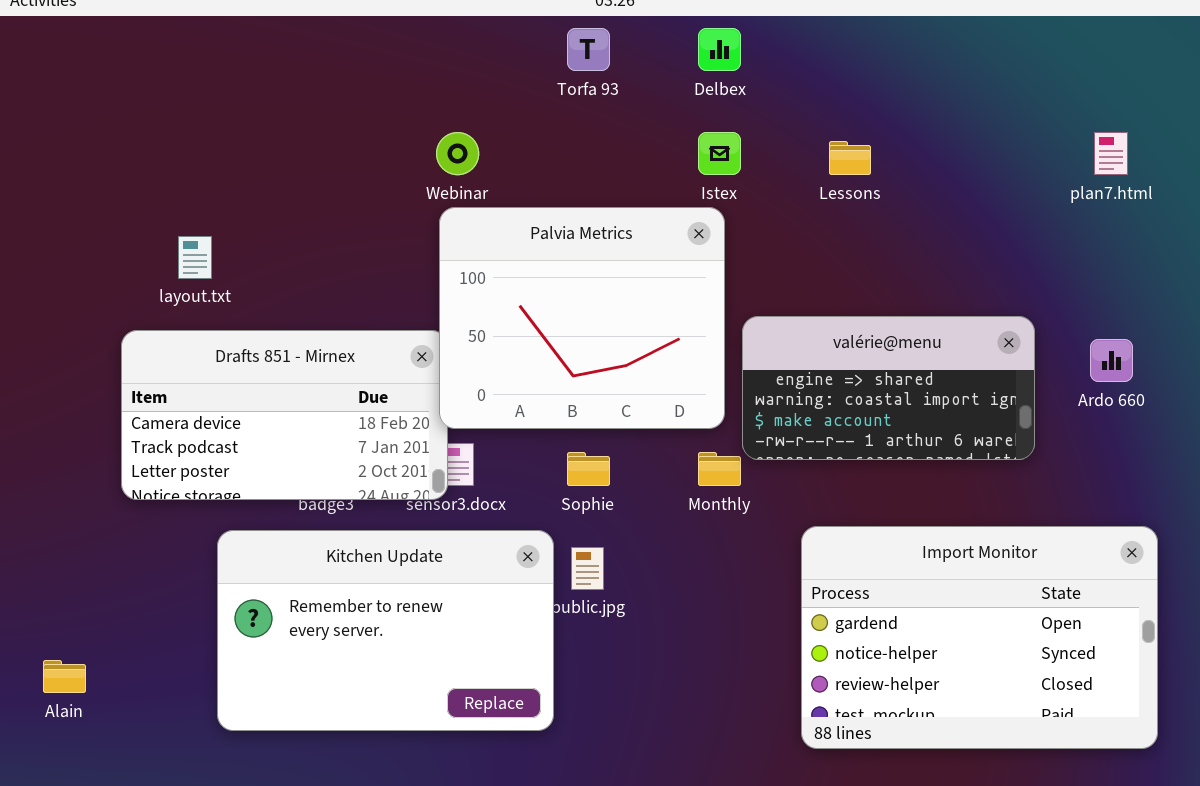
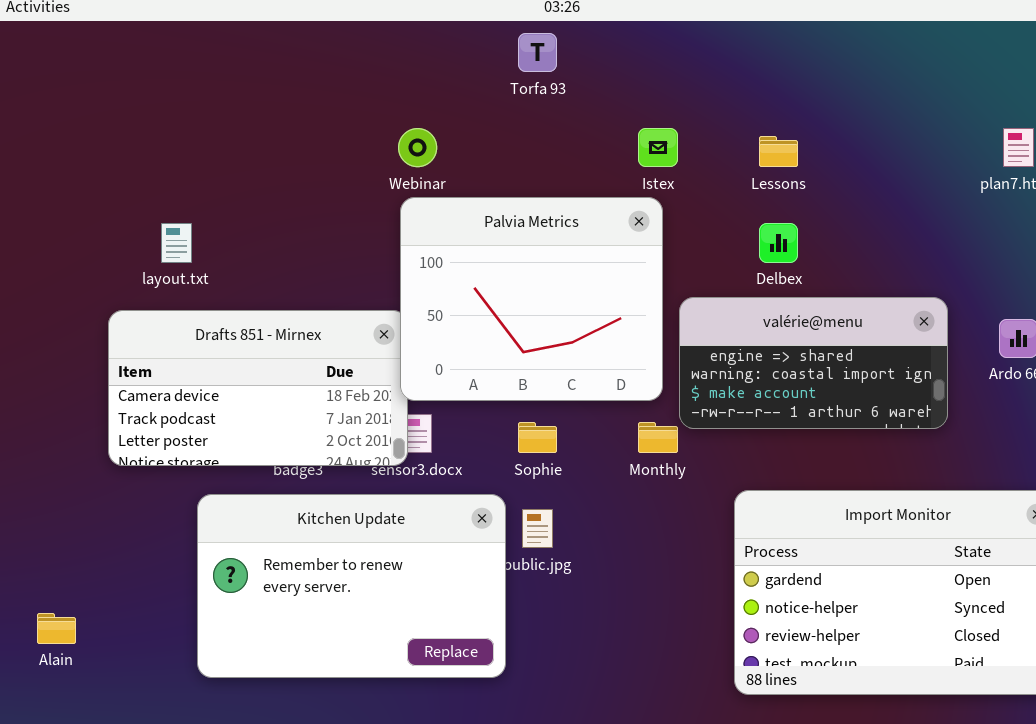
Delbex: [698,28,741,71] -> [759,223,798,263], moved

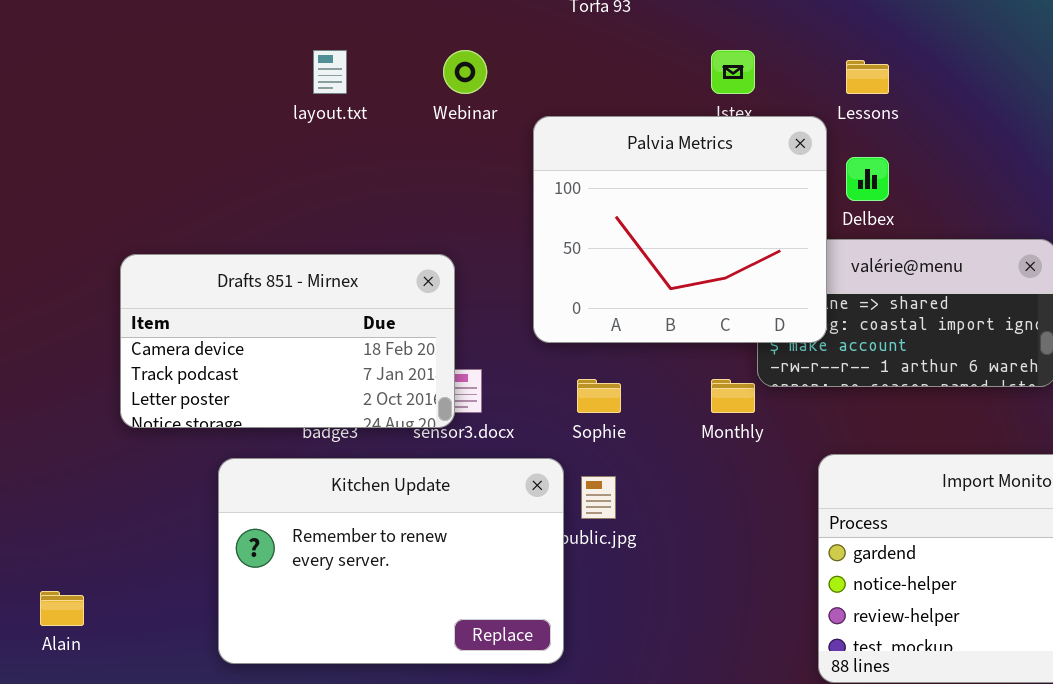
Palvia Metrics: [400,197,663,401] -> [533,116,827,343], moved
layout.txt: [161,223,192,263] -> [313,50,347,94], moved

